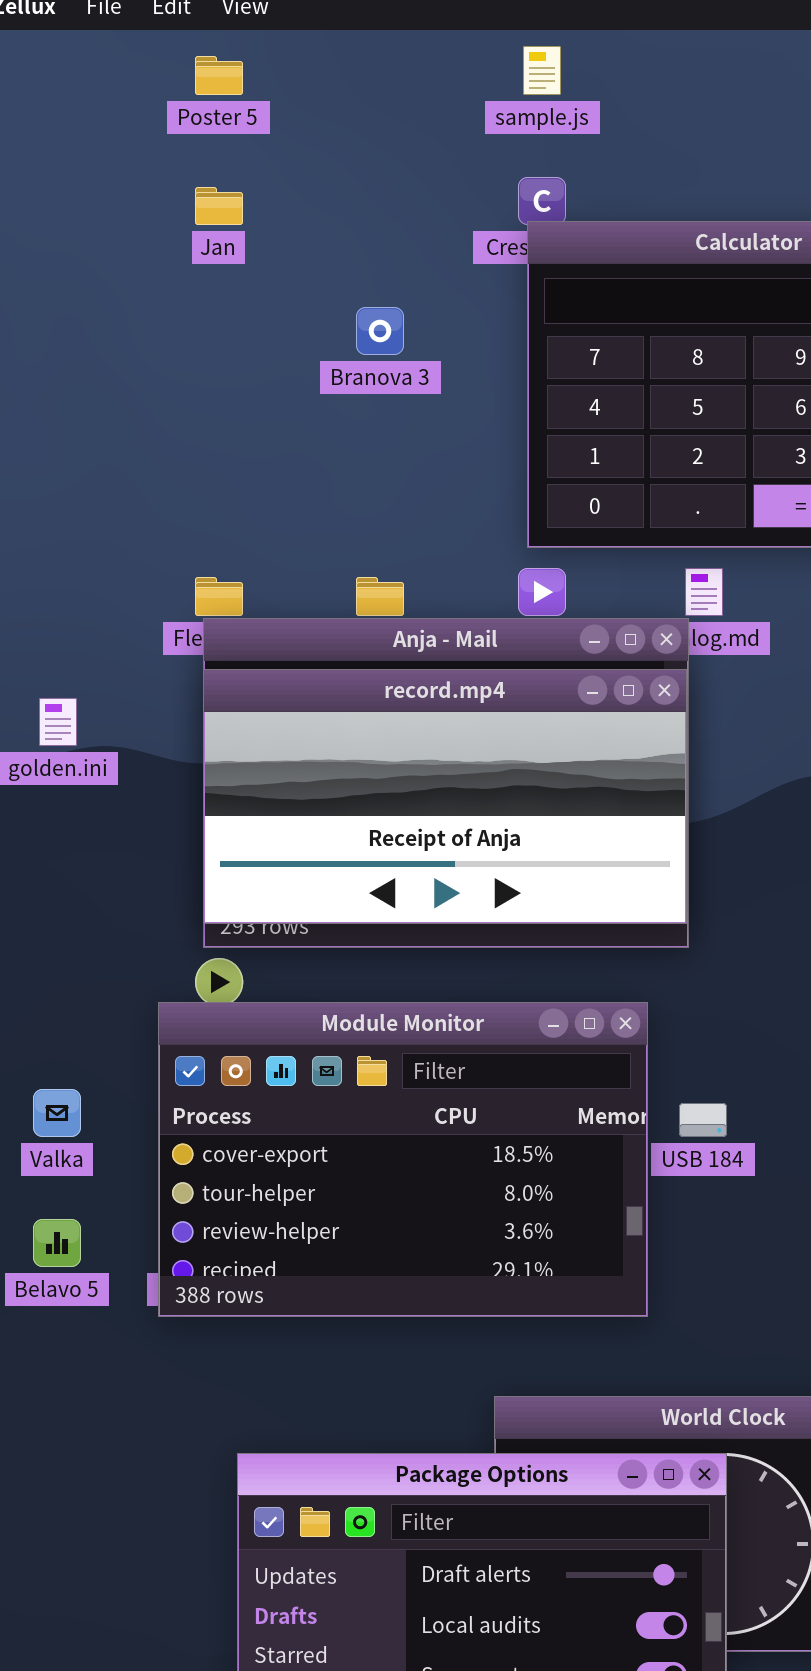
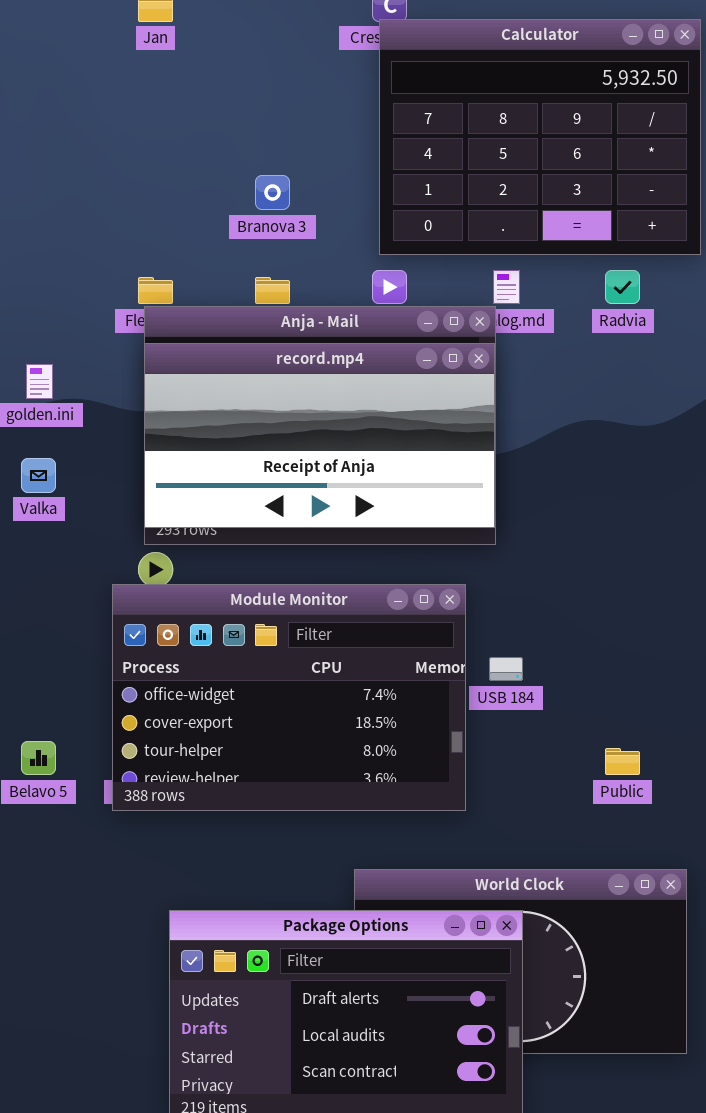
Branova 3: [356,307,404,355] -> [255,175,290,210], moved
Module Monitor: [158,1002,648,1317] -> [112,584,466,811], scrolled up 1 row
Valka: [33,1089,81,1137] -> [21,458,56,493], moved

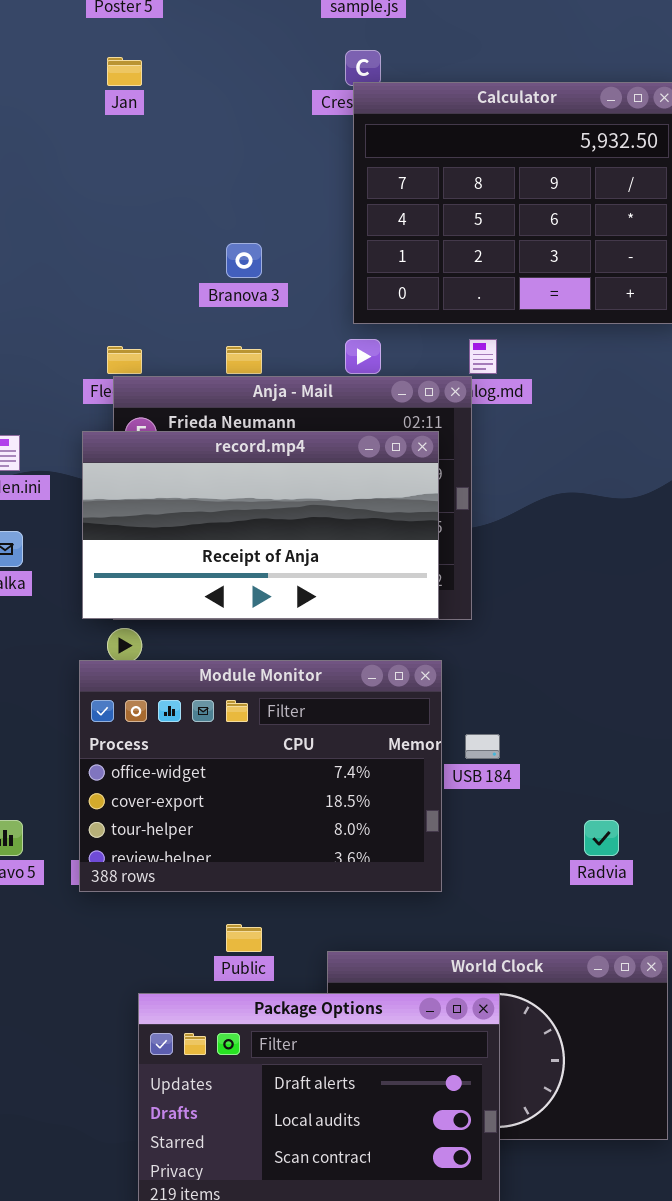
Radvia: [605,270,640,304] -> [584,820,619,856], moved
record.mp4: [144,343,495,528] -> [82,431,439,619], moved
Public: [605,748,640,775] -> [226,924,262,952], moved

